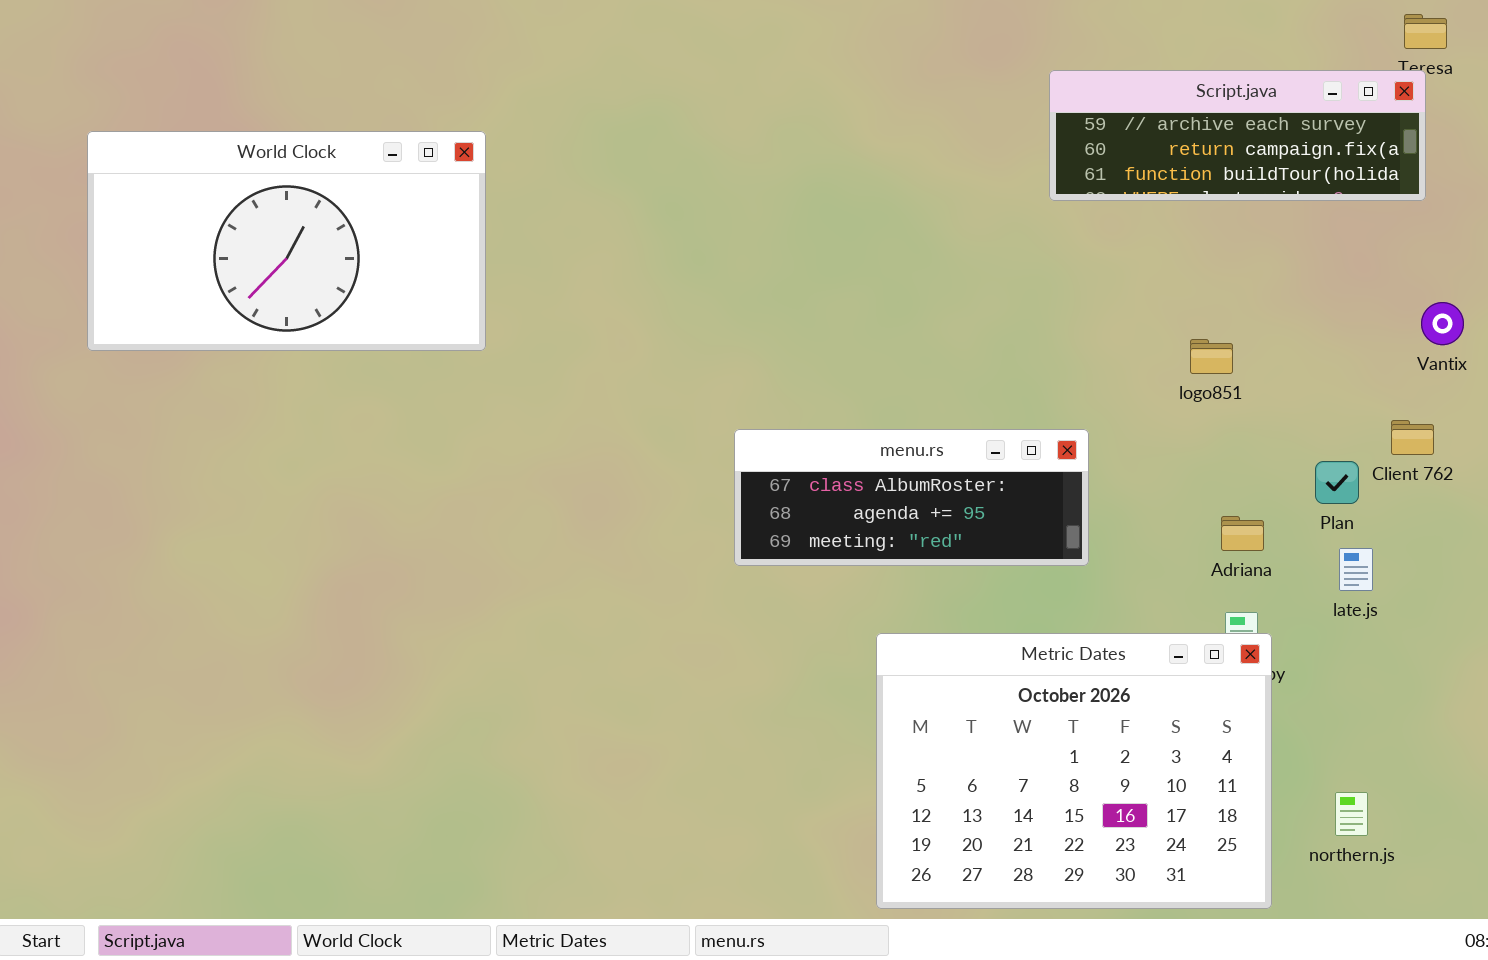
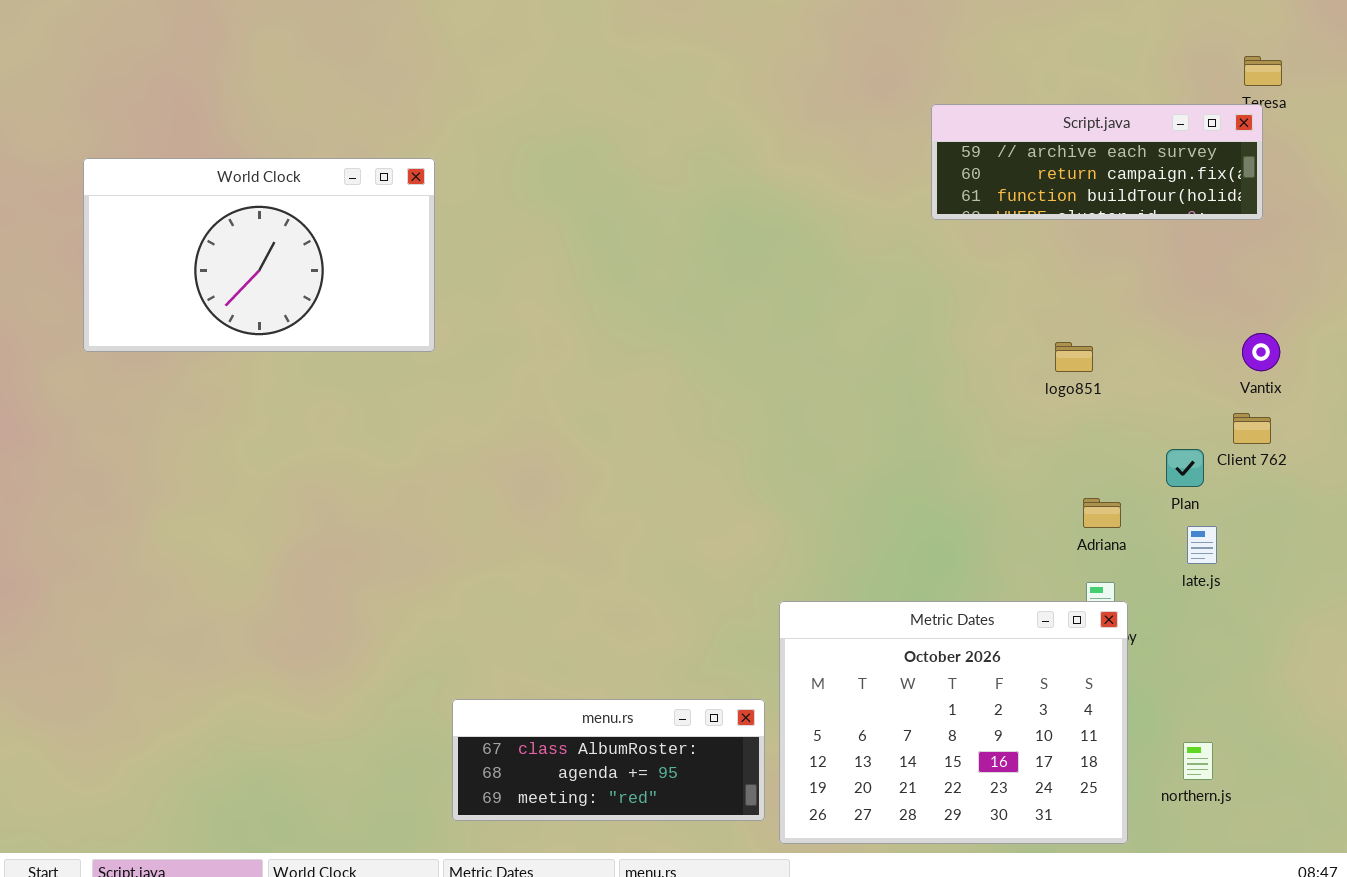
Vantix: [1421,302,1464,345] -> [1242,333,1280,371], moved
menu.rs: [734,429,1089,566] -> [452,699,765,821], moved

